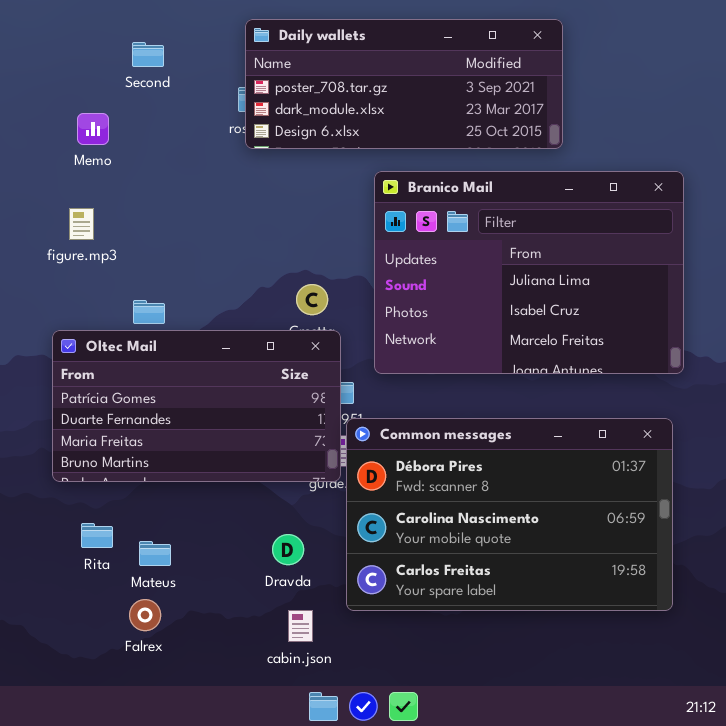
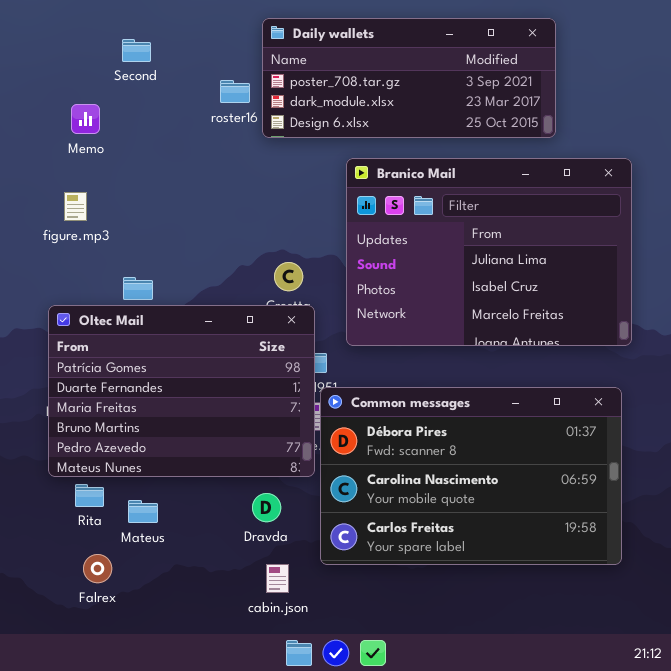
Daily wallets: [245,19,563,149] -> [262,18,556,138], moved
Oltec Mail: [52,330,341,482] -> [48,305,315,477], resized
Falrex: [129,599,161,631] -> [83,554,112,583], moved

